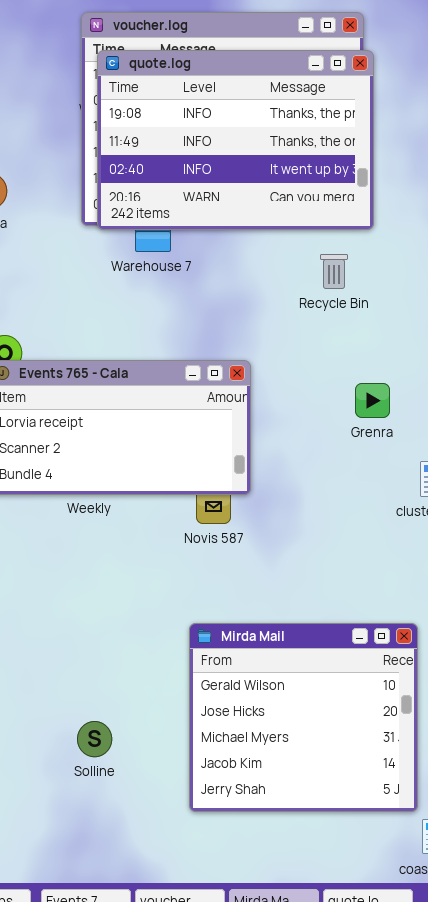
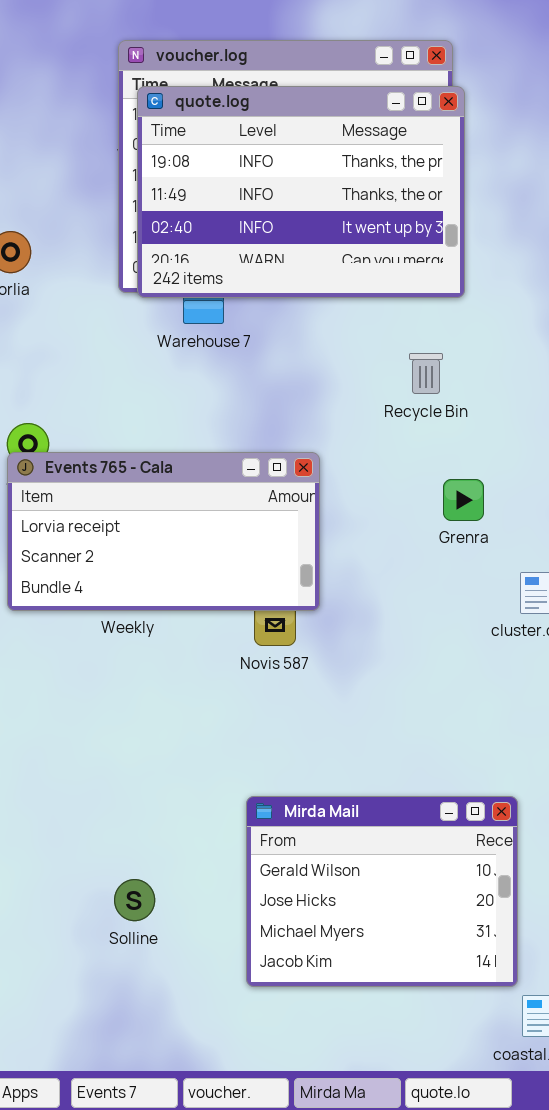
Recycle Bin: [320,254,348,289] -> [409,353,443,394], moved
Mirda Mail: [189,623,418,812] -> [246,796,518,987], resized

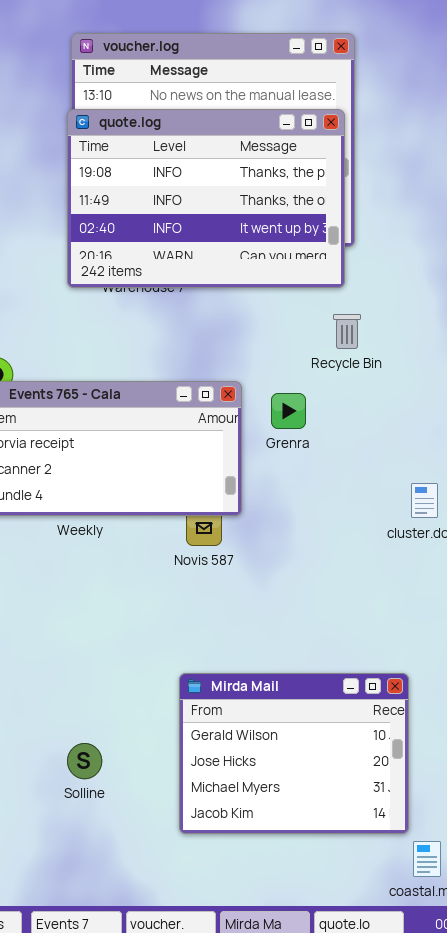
quote.log: [137,86,465,298] -> [67,109,345,288], moved
Recycle Bin: [409,353,443,394] -> [333,314,361,349], moved
Grenra: [443,479,484,521] -> [271,393,306,429], moved

